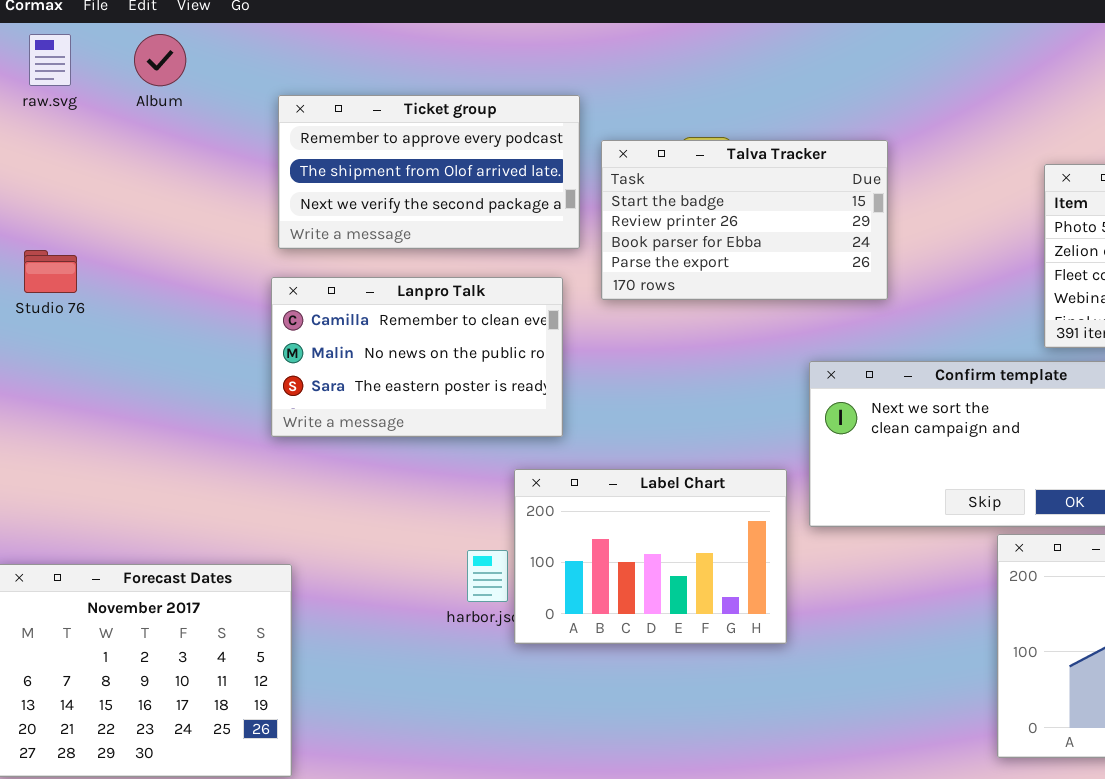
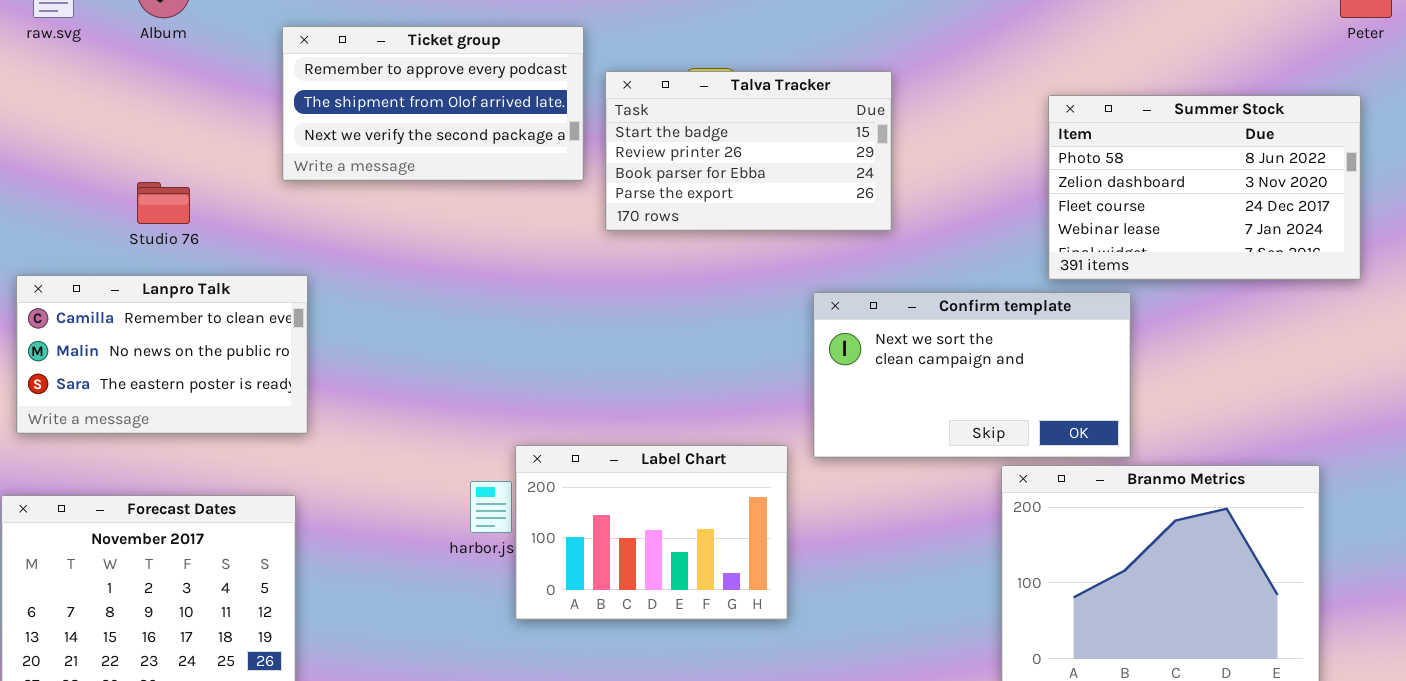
Studio 76: [24,250,77,293] -> [137,182,190,224], moved
Lanpro Talk: [271,277,563,437] -> [16,275,308,434], moved
Label Chart: [514,469,787,644] -> [515,445,788,620], moved

